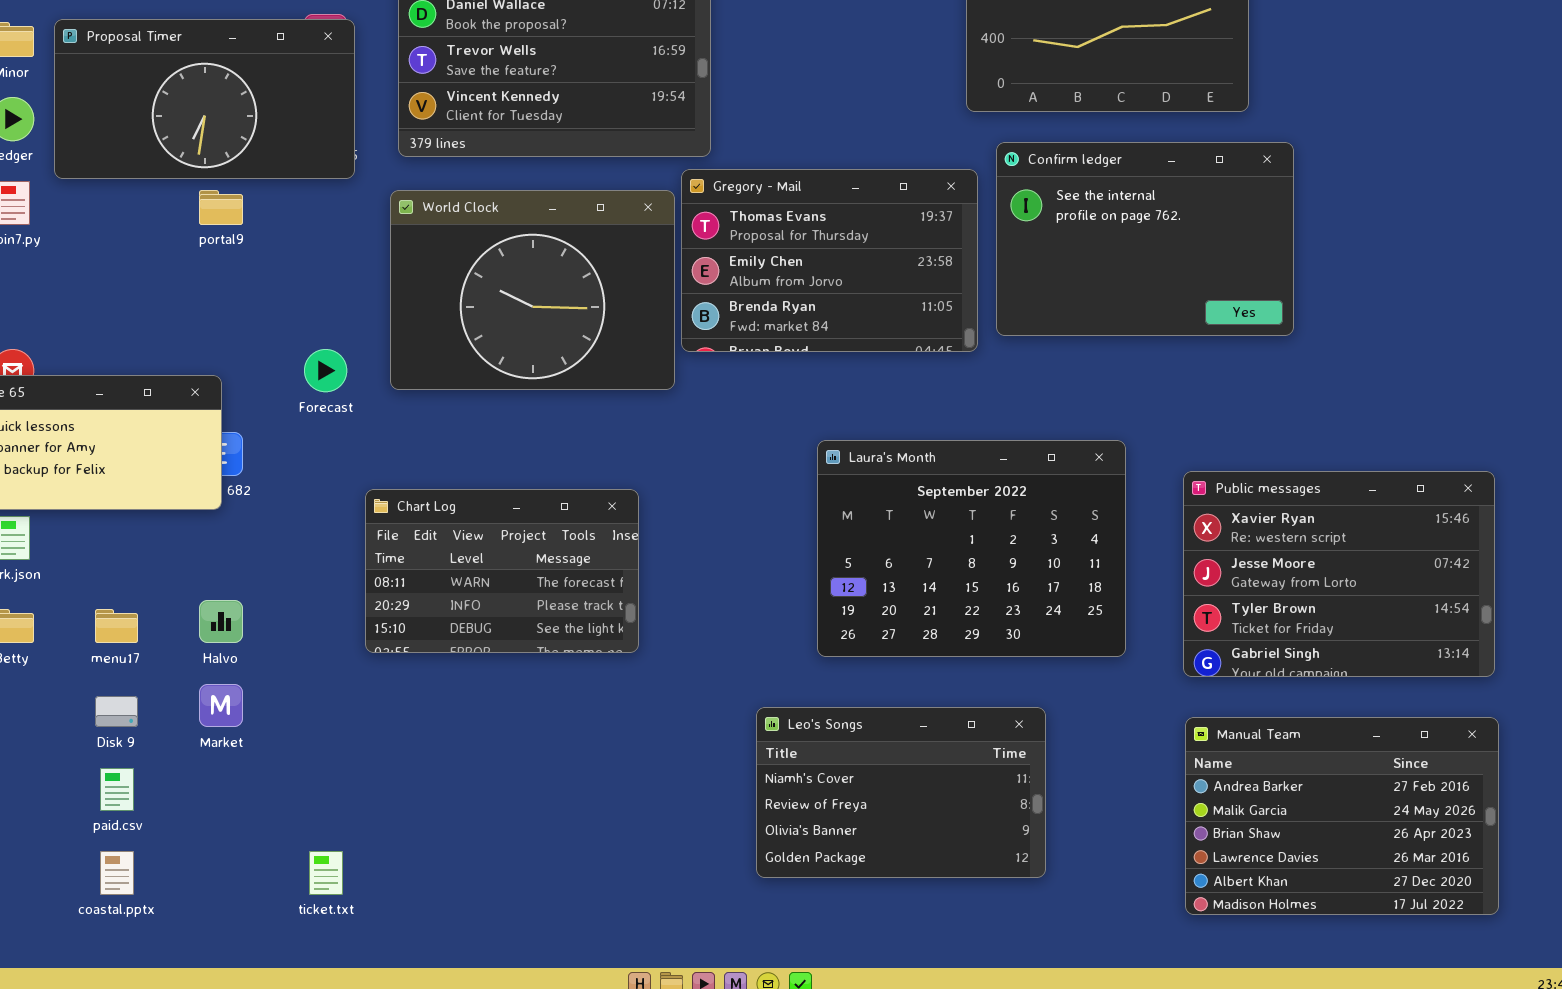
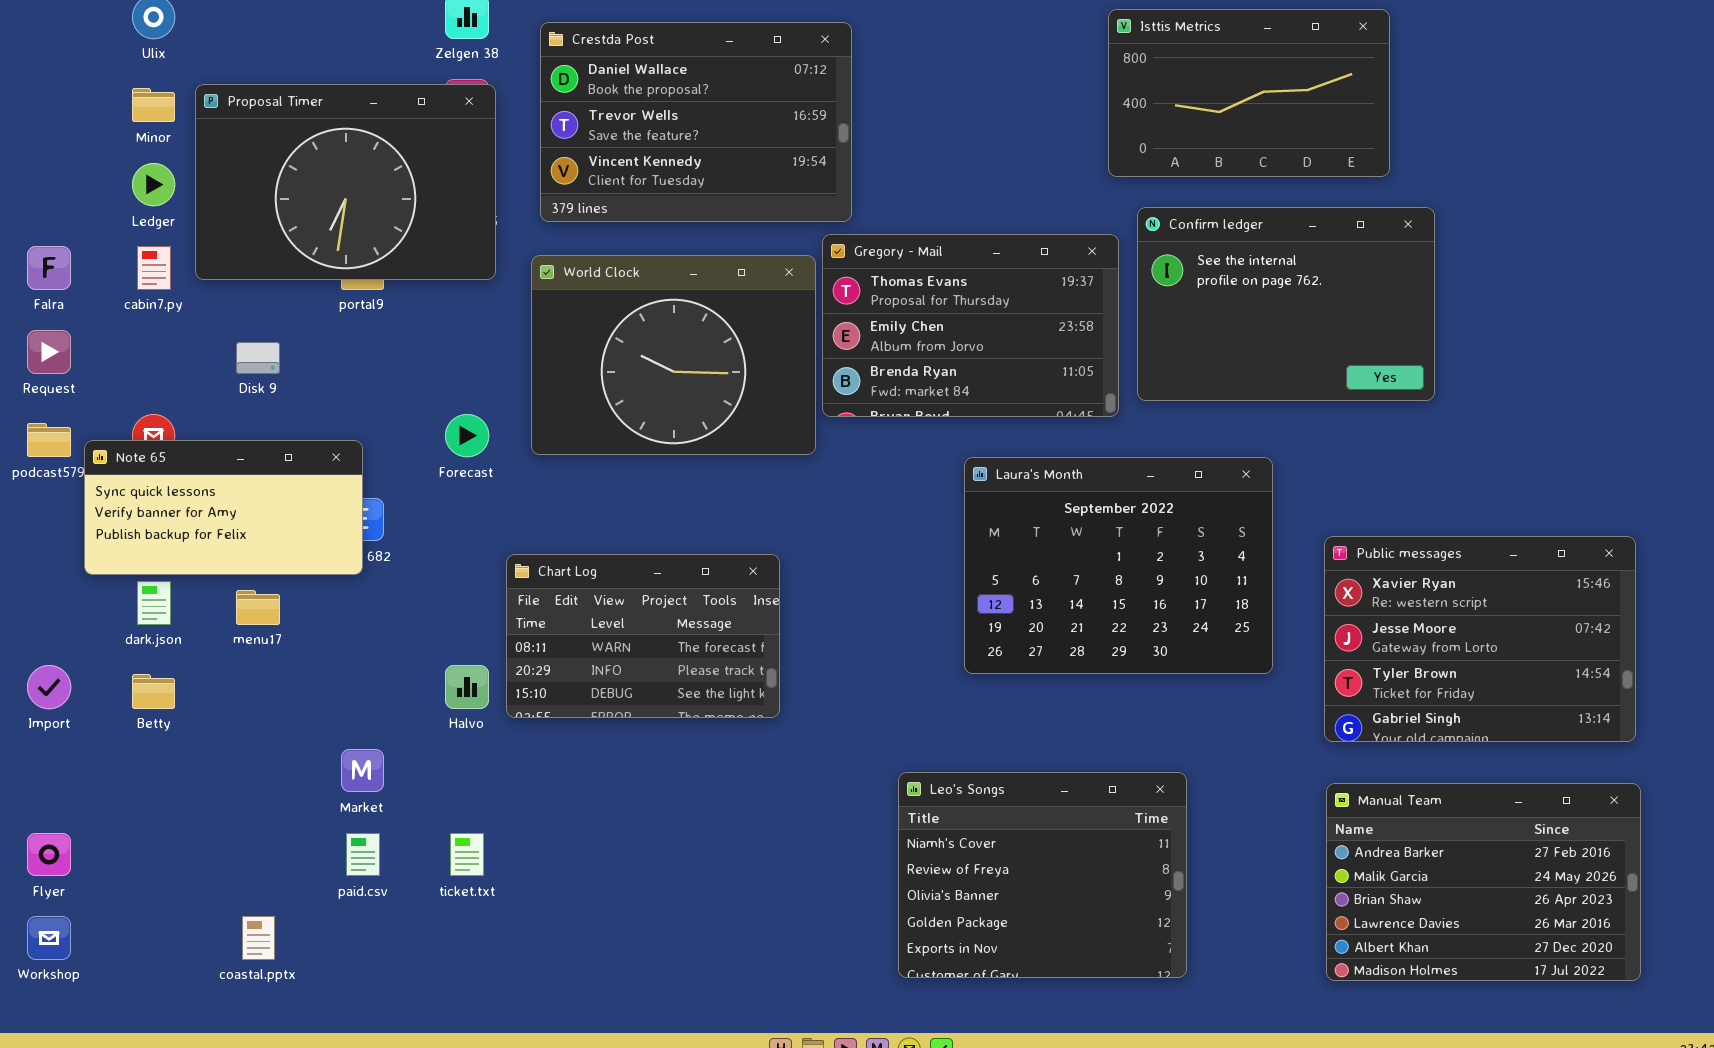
Proposal Timer: [54,19,355,179] -> [195,84,496,280], resized
Laura's Month: [817,440,1126,657] -> [964,457,1273,674], moved
Halvo: [199,600,243,643] -> [445,665,489,709], moved
menu17: [95,609,138,643] -> [236,590,280,625], moved
Disk 9: [95,696,138,727] -> [236,342,280,374], moved
Leo's Songs: [756,707,1046,878] -> [898,772,1187,978], resized
paid.csv: [100,768,134,811] -> [346,833,380,876], moved
ticket.txt: [309,851,343,895] -> [450,833,484,876], moved

